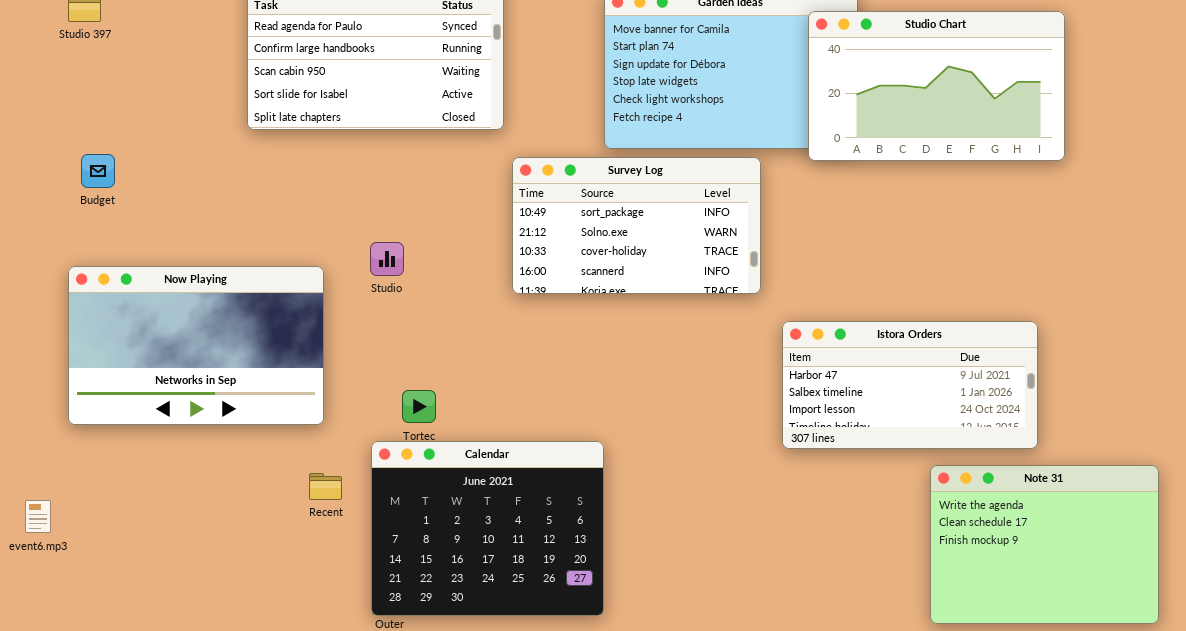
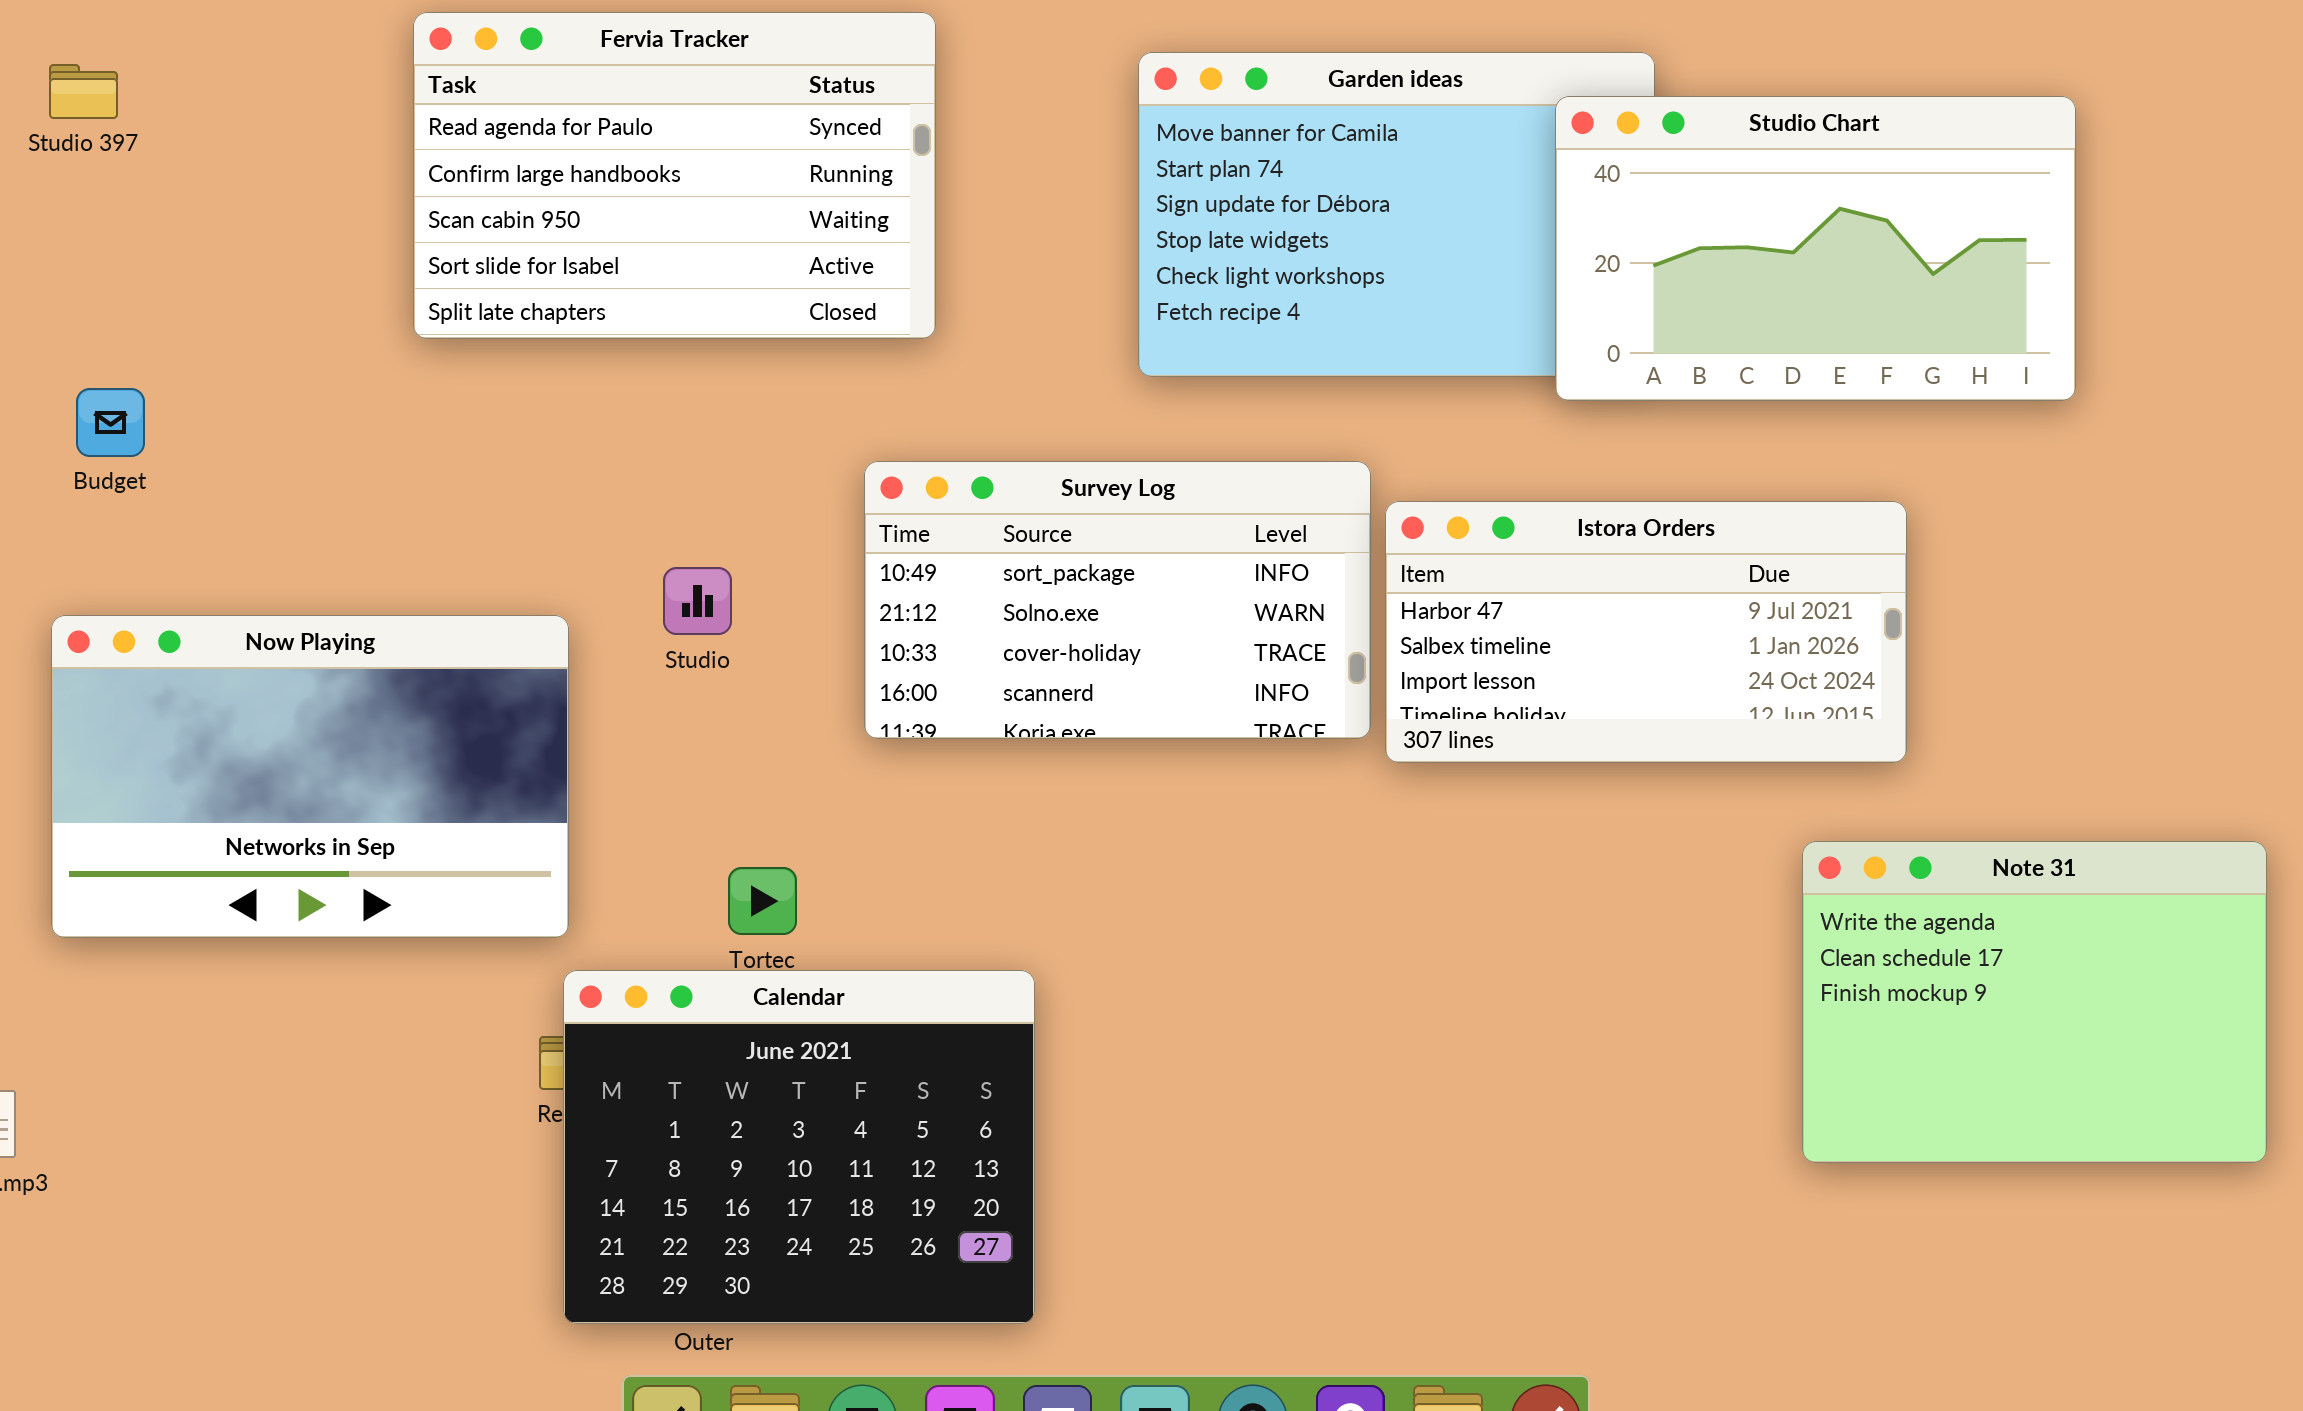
Survey Log: [512,157,761,294] -> [864,461,1371,739], moved
Istora Orders: [782,321,1038,449] -> [1385,501,1907,763], moved
Calendar: [371,441,604,616] -> [563,970,1035,1324], moved
Note 31: [930,465,1159,624] -> [1802,841,2267,1163], moved

